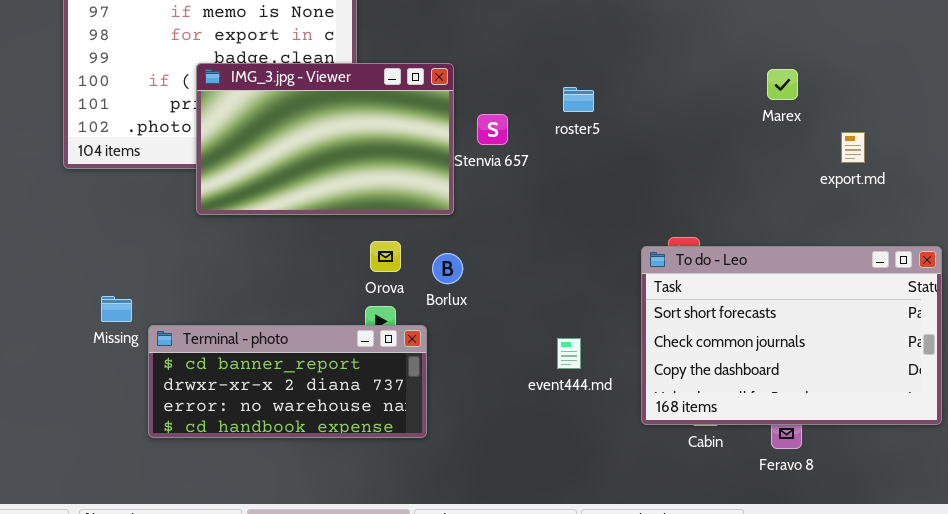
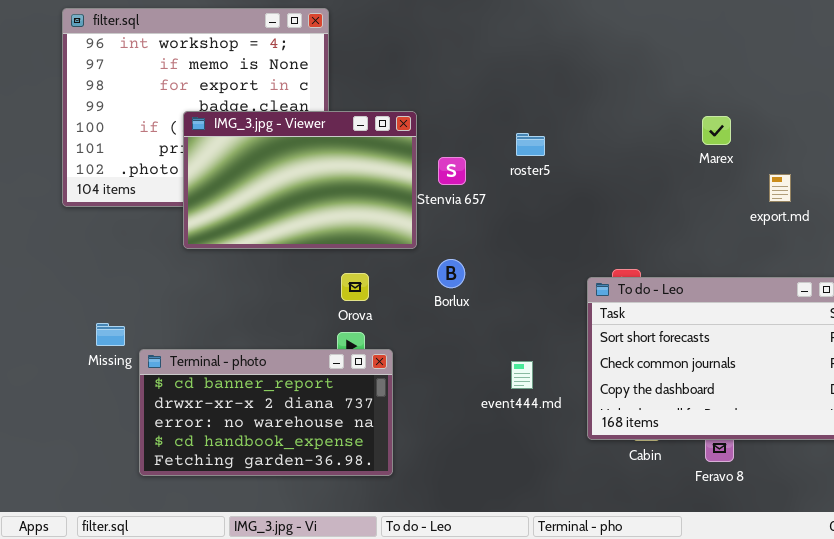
Borlux: [432,253,463,284] -> [437,259,465,288], moved
Terminal - photo: [148,325,427,438] -> [139,349,393,476], resized

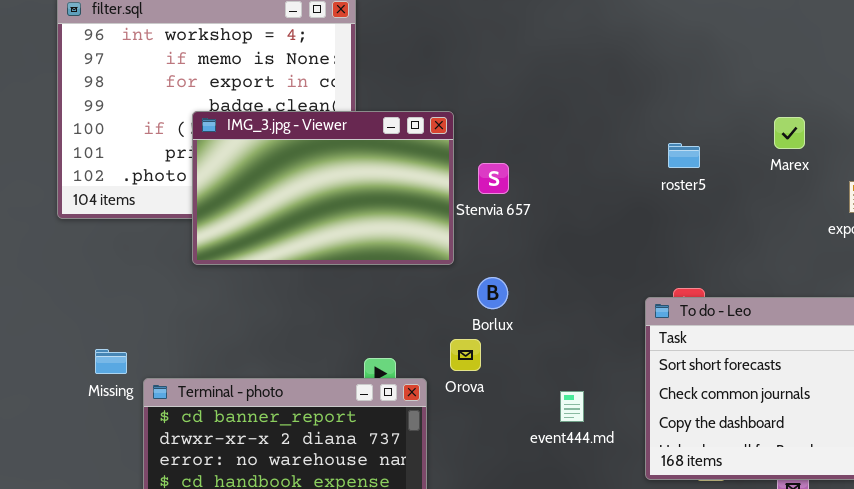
roster5: [516,133,545,156] -> [668,143,700,168], moved
Orova: [341,273,369,301] -> [450,339,481,371], moved

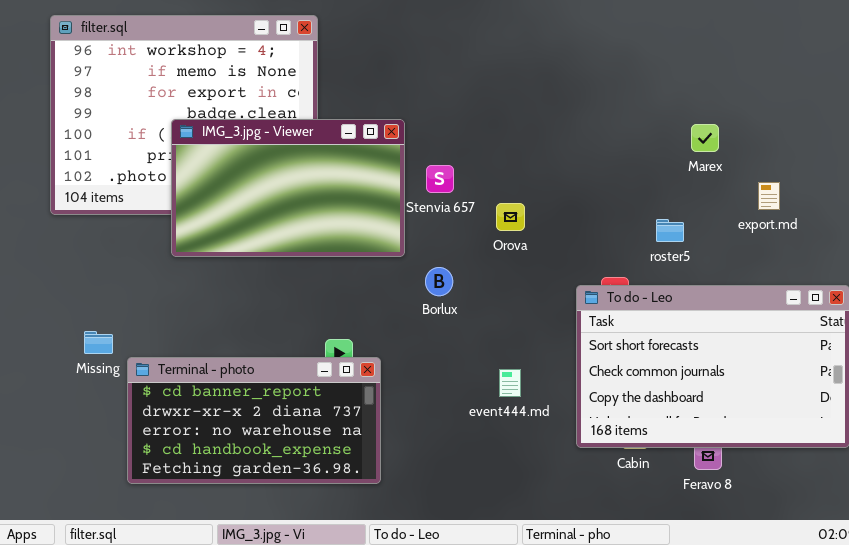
roster5: [668,143,700,168] -> [656,219,684,242], moved
Orova: [450,339,481,371] -> [496,203,525,231], moved

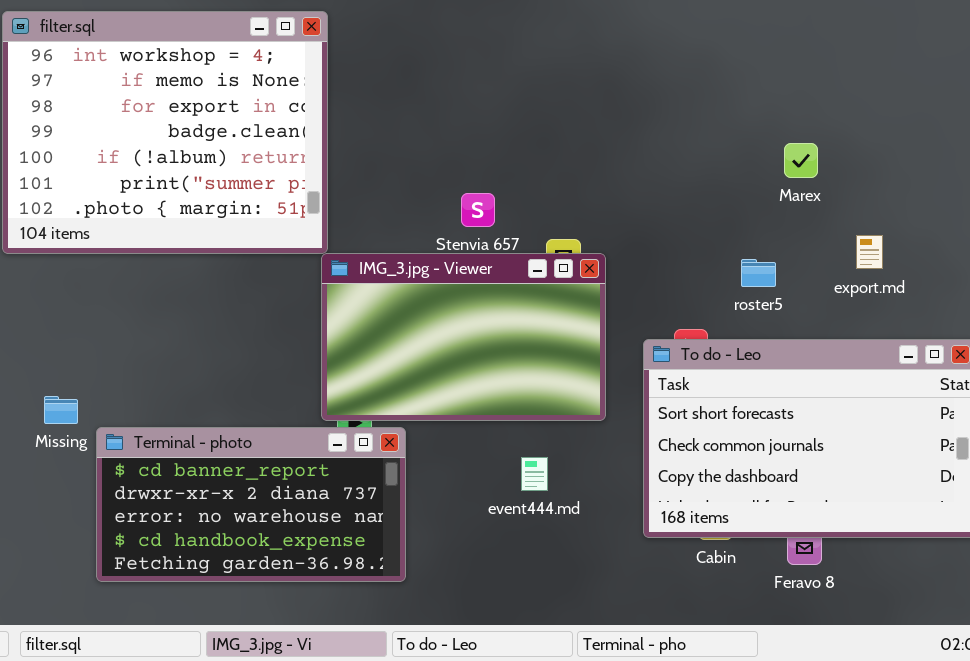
IMG_3.jpg - Viewer: [171,119,405,257] -> [321,253,606,421], moved
export.md: [758,182,780,210] -> [856,235,883,269], moved
event444.md: [499,369,521,397] -> [521,457,548,491], moved

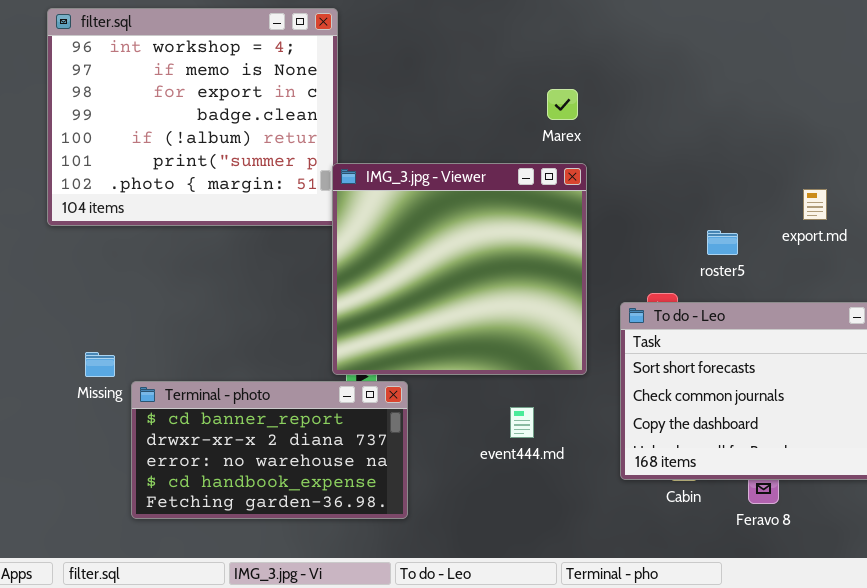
Marex: [784,143,818,178] -> [547,89,578,120], moved
export.md: [856,235,883,269] -> [803,189,827,220], moved
IMG_3.jpg - Viewer: [321,253,606,421] -> [332,163,587,375], resized

